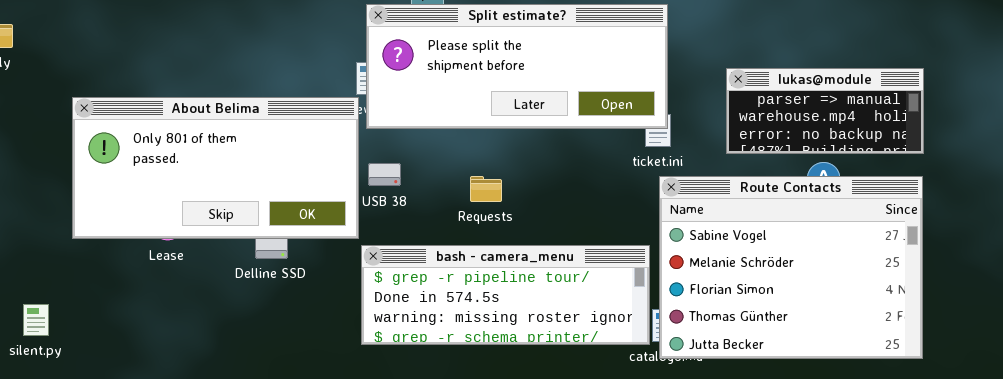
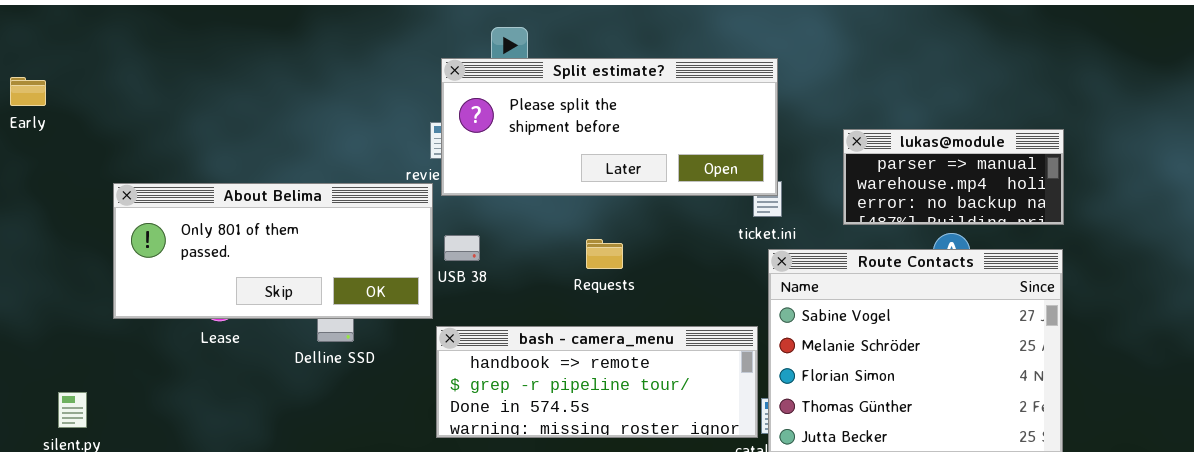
About Belima: [72,97,359,239] -> [113,183,433,319], resized
Requests: [470,176,502,202] -> [586,239,623,269], moved
bash - camera_menu: [361,245,650,345] -> [436,326,758,438], scrolled up 1 row

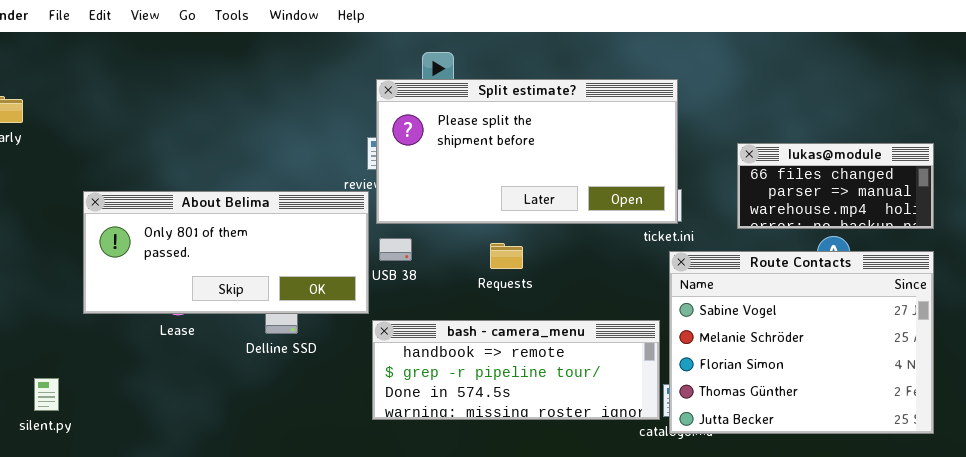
Split estimate?: [441,58,778,196] -> [376,79,678,224], resized
lukas@module: [843,129,1064,225] -> [737,143,934,229], scrolled up 1 row
Requests: [586,239,623,269] -> [490,243,523,269], moved

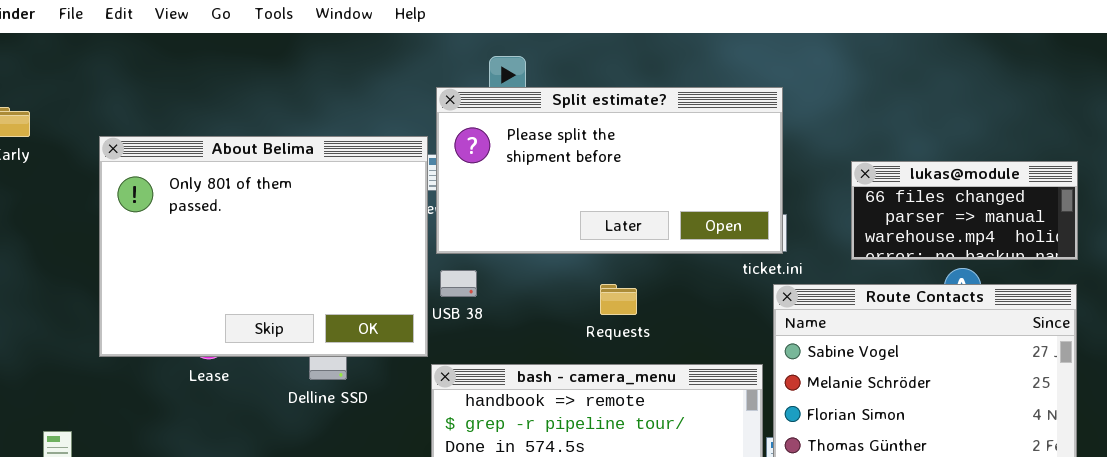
About Belima: [83,191,369,314] -> [99,136,428,357], resized
Requests: [490,243,523,269] -> [600,284,637,315], moved

